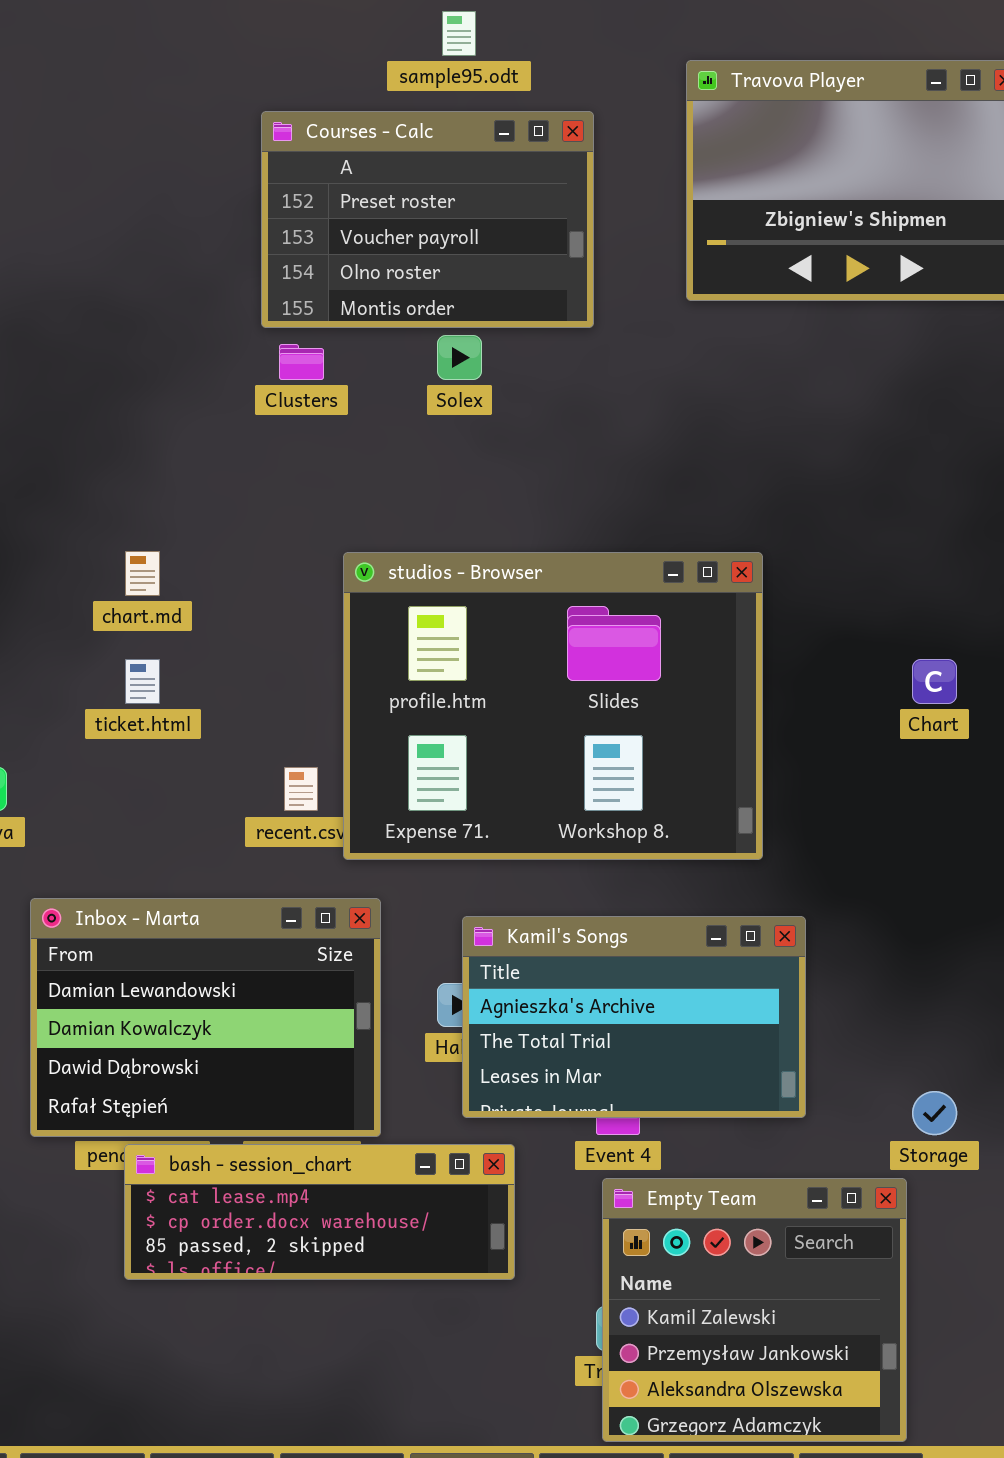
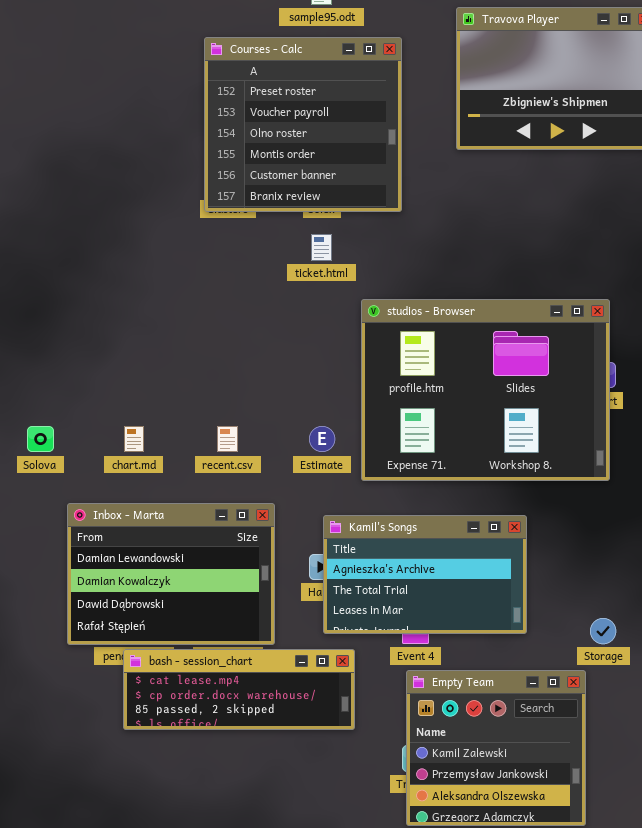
Courses - Calc: [261,111,594,328] -> [204,37,402,212], resized
chart.md: [125,551,160,596] -> [124,426,144,452], moved
studios - Browser: [343,552,763,860] -> [361,299,610,481], moved
ticket.html: [125,659,160,704] -> [311,234,332,261], moved

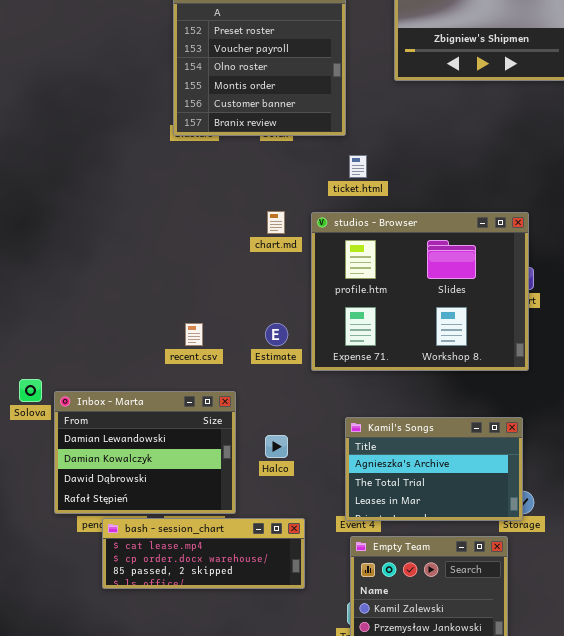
ticket.html: [311,234,332,261] -> [349,155,367,178], moved
Solova: [27,426,54,452] -> [19,379,42,402], moved
chart.md: [124,426,144,452] -> [267,211,285,234], moved
Kamil's Songs: [323,515,527,634] -> [345,417,523,521], moved

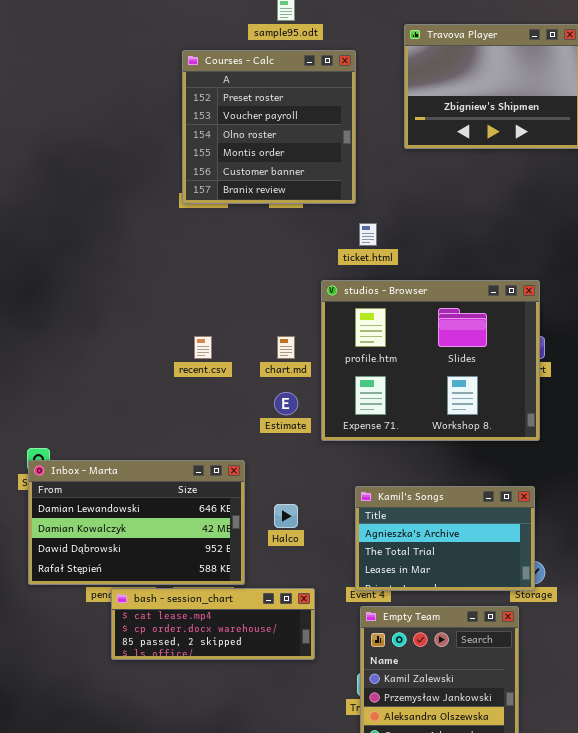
chart.md: [267,211,285,234] -> [277,336,295,359], moved
recent.csv: [185,323,203,346] -> [194,336,212,359], moved
Inbox - Marta: [54,391,236,514] -> [28,460,245,585], resized

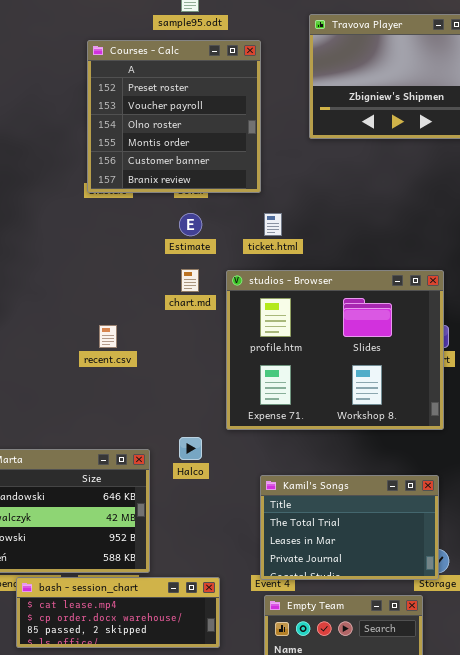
chart.md: [277,336,295,359] -> [181,269,199,292], moved
Estimate: [274,392,298,415] -> [179,213,202,236], moved
Kamil's Songs: [355,486,535,591] -> [260,475,439,580], scrolled down 1 row
Halco: [274,504,298,528] -> [179,437,202,460], moved

